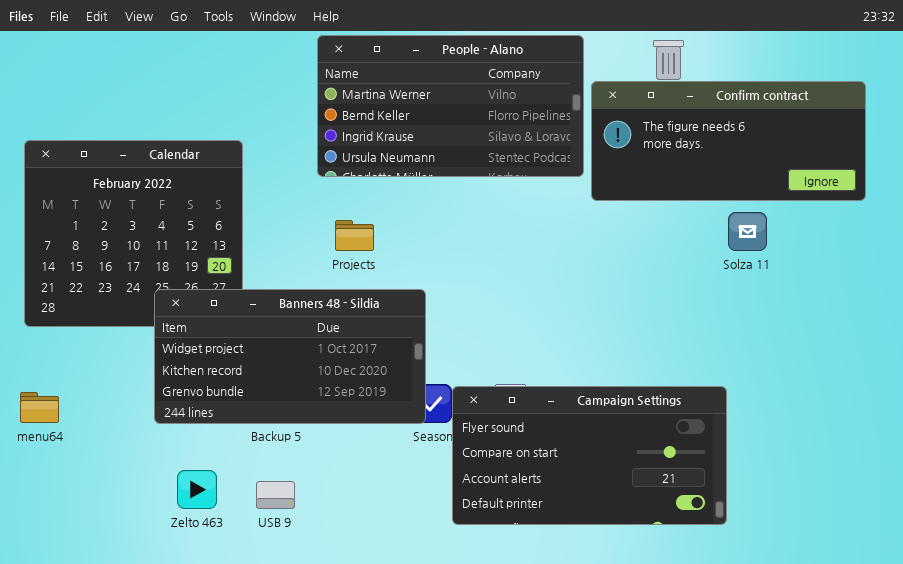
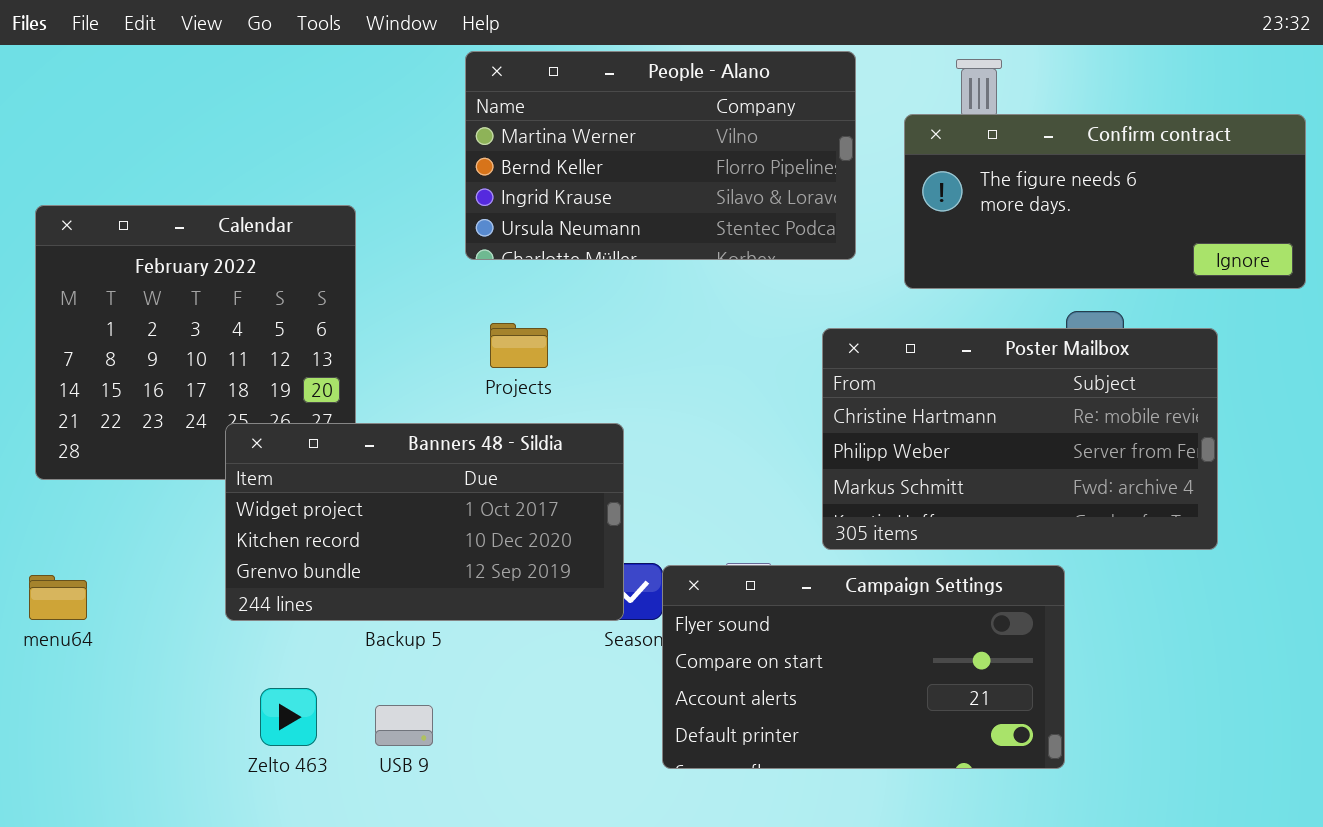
Confirm contract: [591,81,866,201] -> [904,114,1306,289], moved
Poster Mailbox: none -> [822,328,1218,550], opened

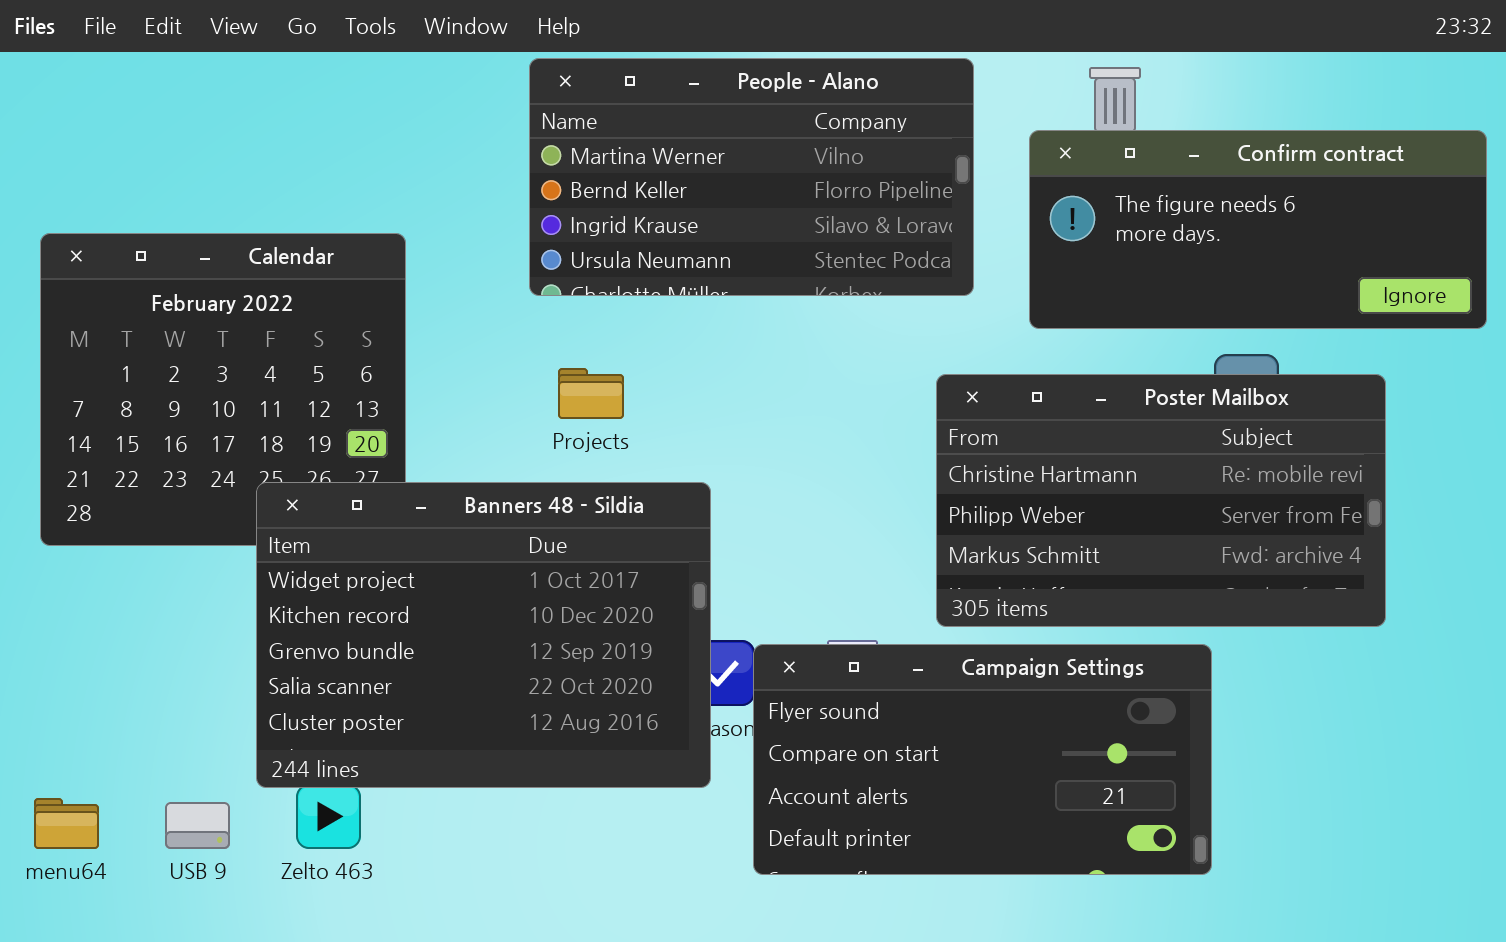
Banners 48 - Sildia: [225,423,624,621] -> [256,482,711,788], resized
menu64: [29,575,87,620] -> [34,798,99,849], moved
USB 9: [375,705,433,746] -> [165,802,230,849], moved

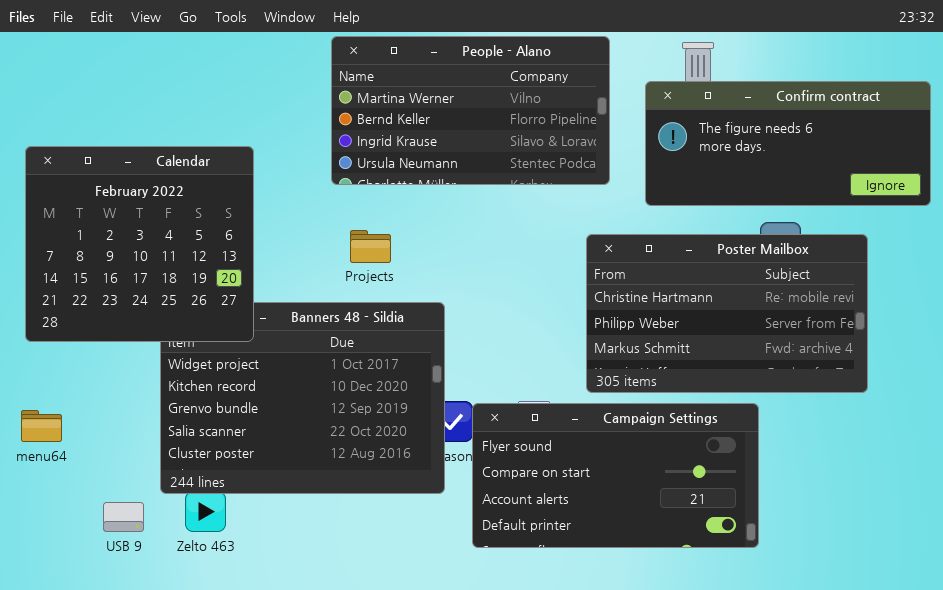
Calendar: [40,233,406,546] -> [25,146,254,342], raised
menu64: [34,798,99,849] -> [21,410,62,442], moved

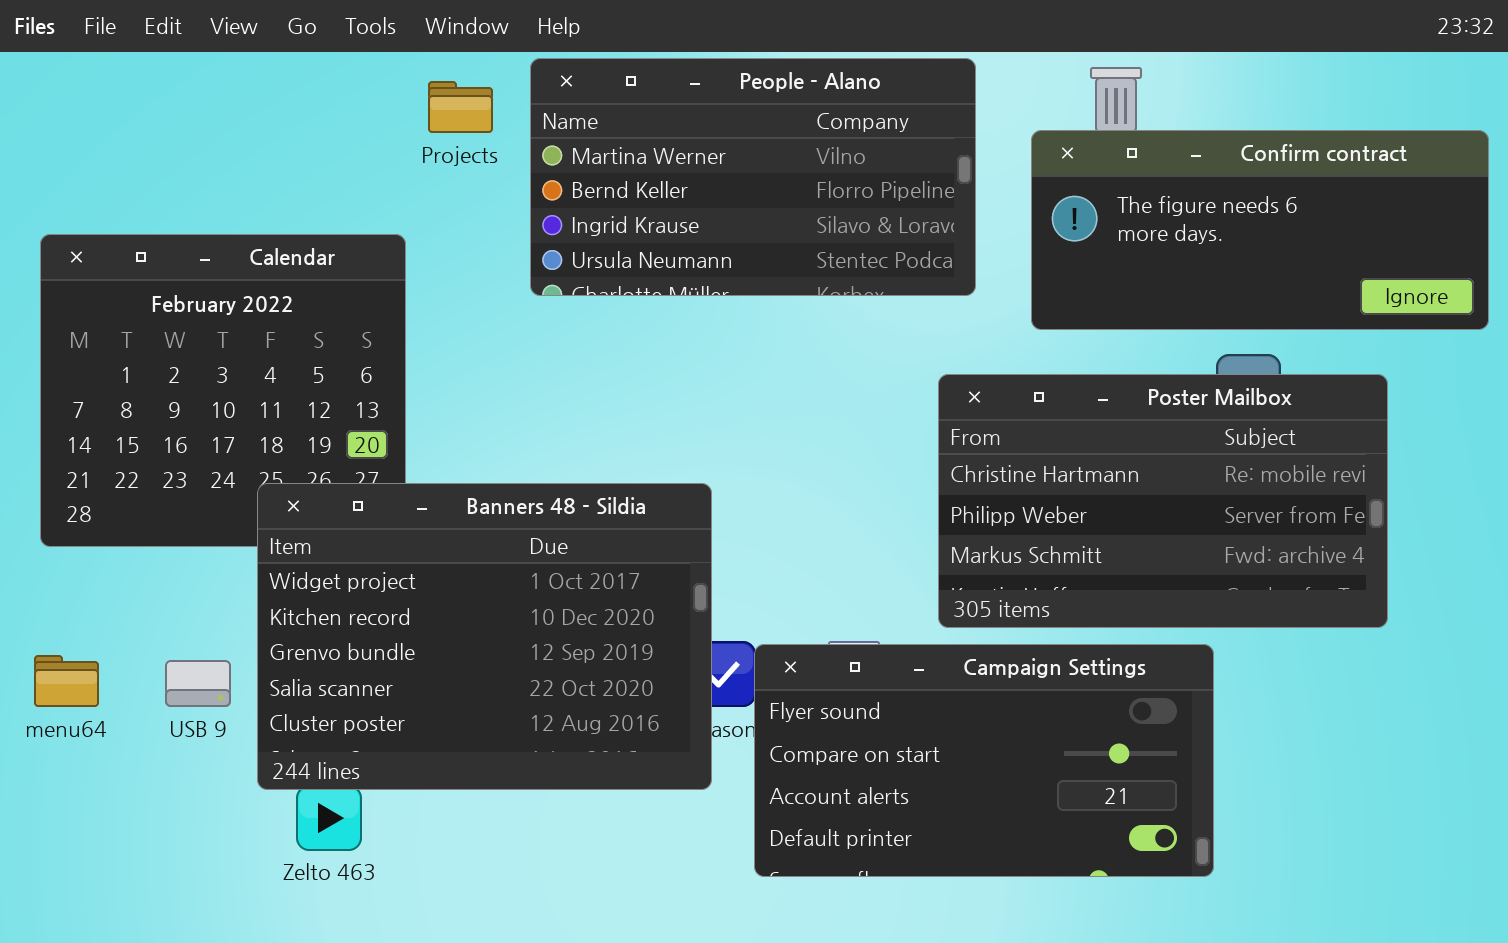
Projects: [350,230,391,263] -> [428,81,493,133], moved
Banners 48 - Sildia: [160,302,445,494] -> [257,483,712,790], raised
USB 9: [103,502,144,532] -> [165,660,231,707], moved

